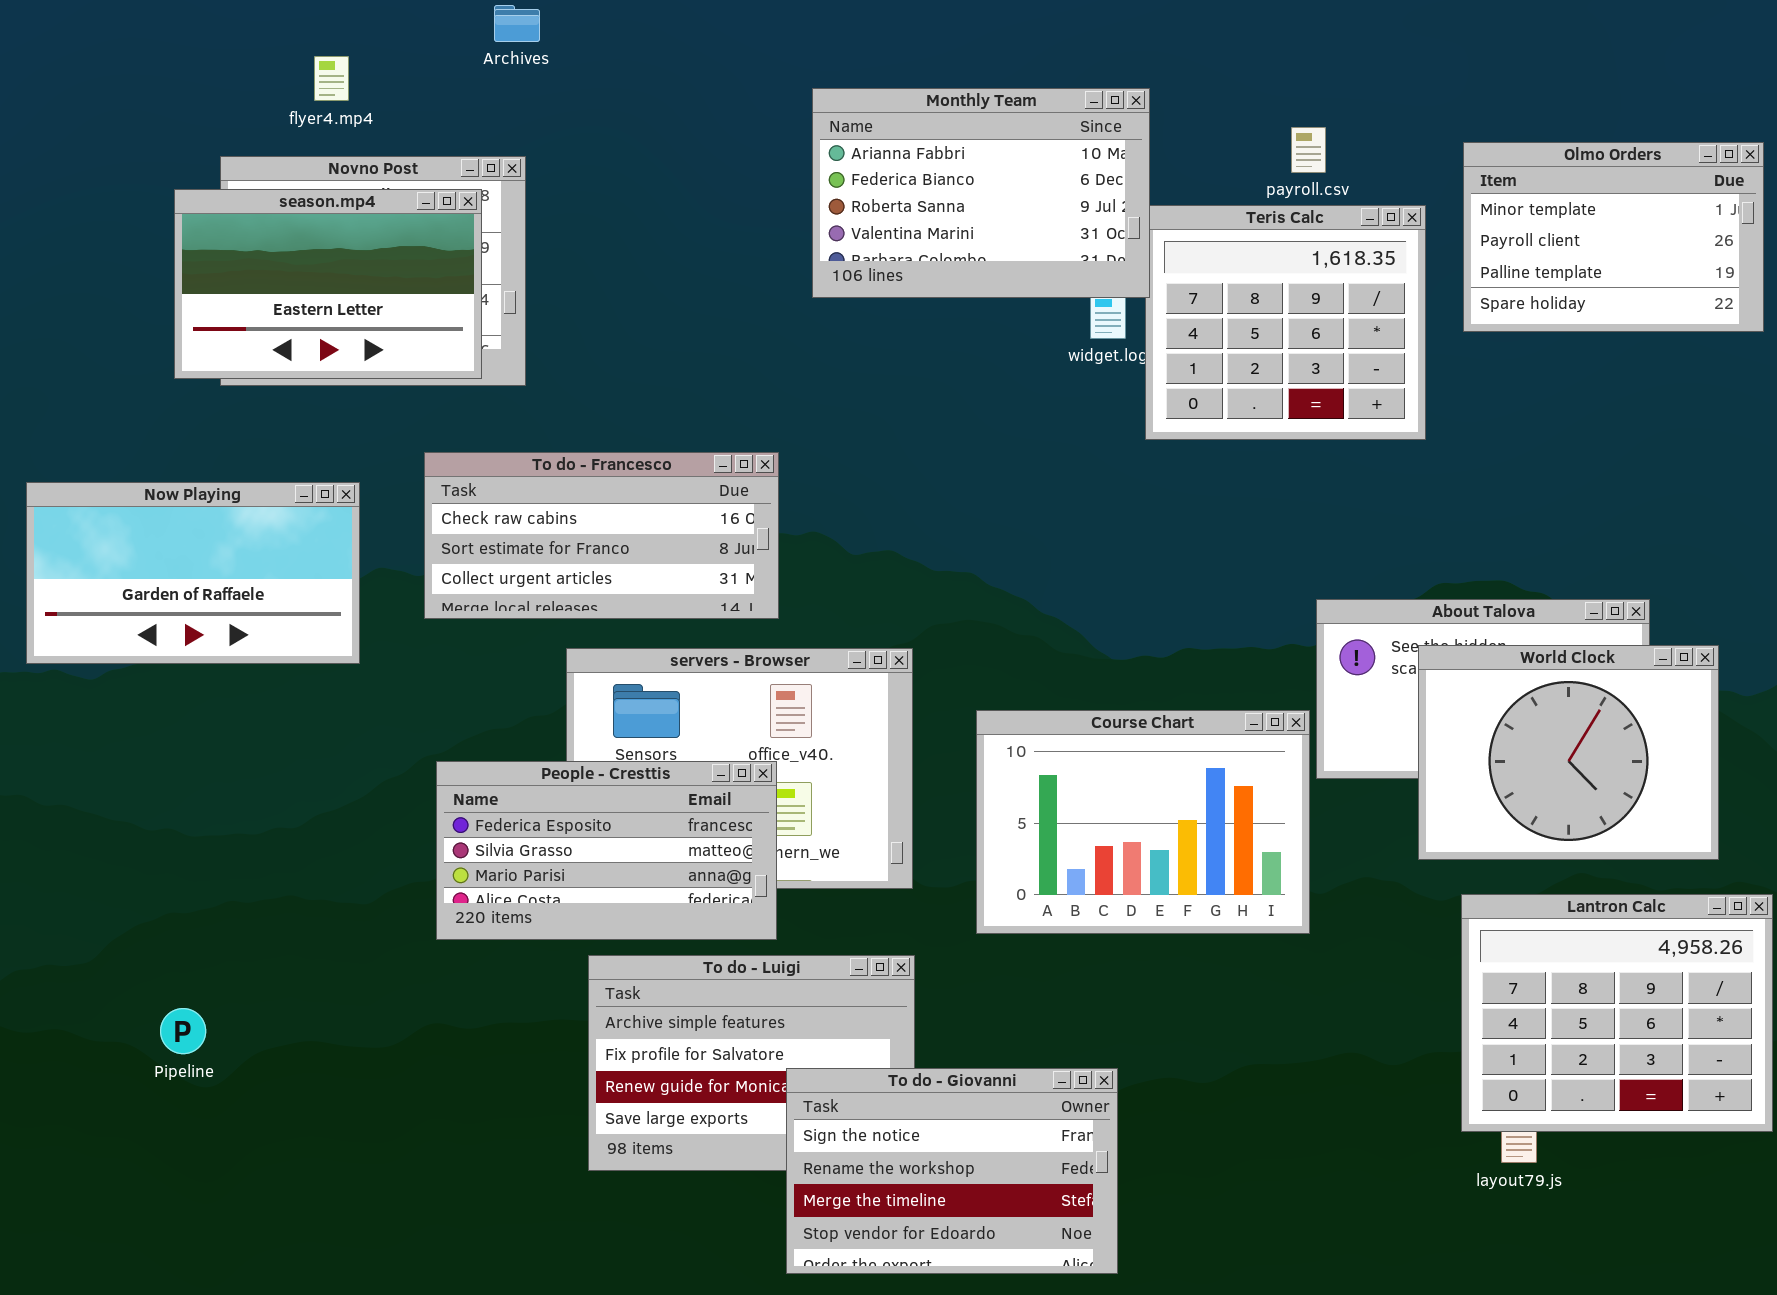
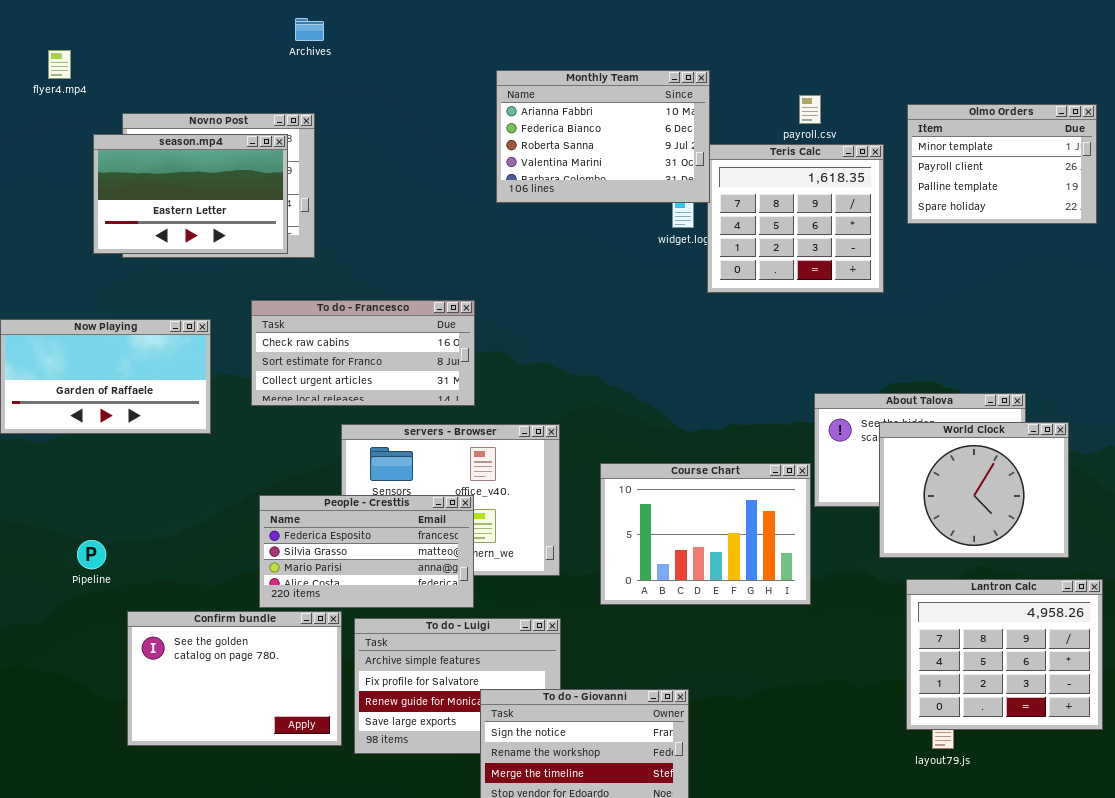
flyer4.mp4: [314,56,349,101] -> [48,50,71,79], moved
Confirm bundle: none -> [127,611,342,746], opened
Pipeline: [160,1008,206,1054] -> [77,540,106,569], moved

